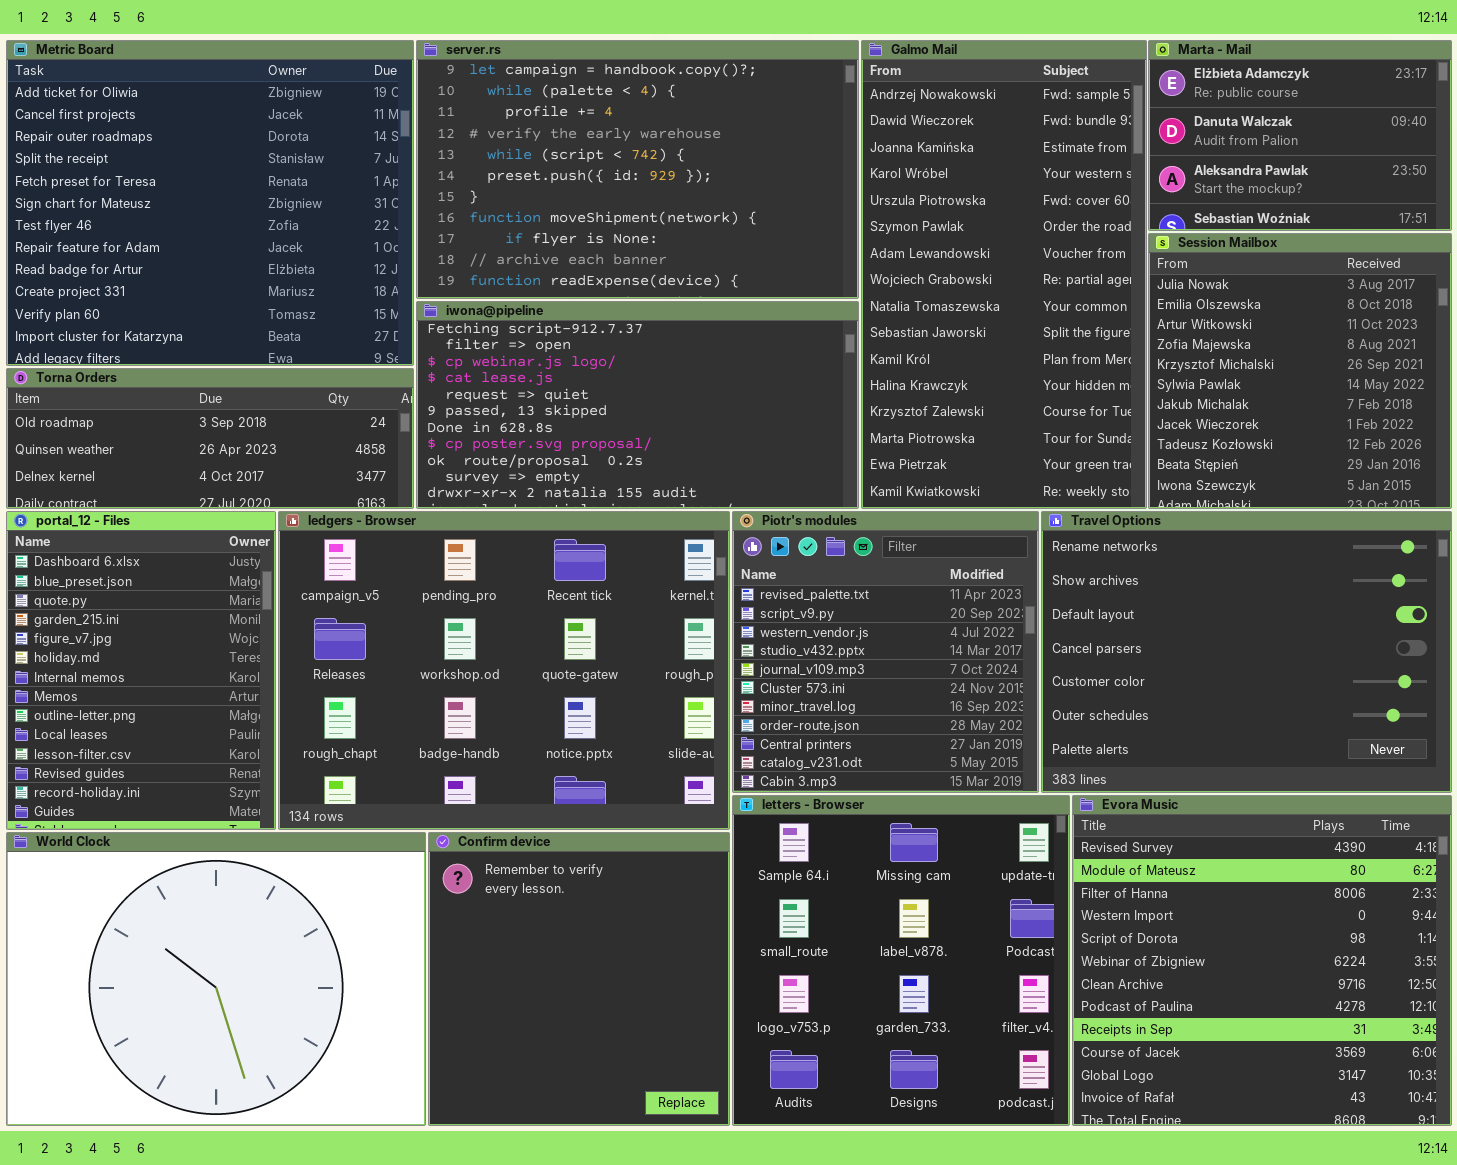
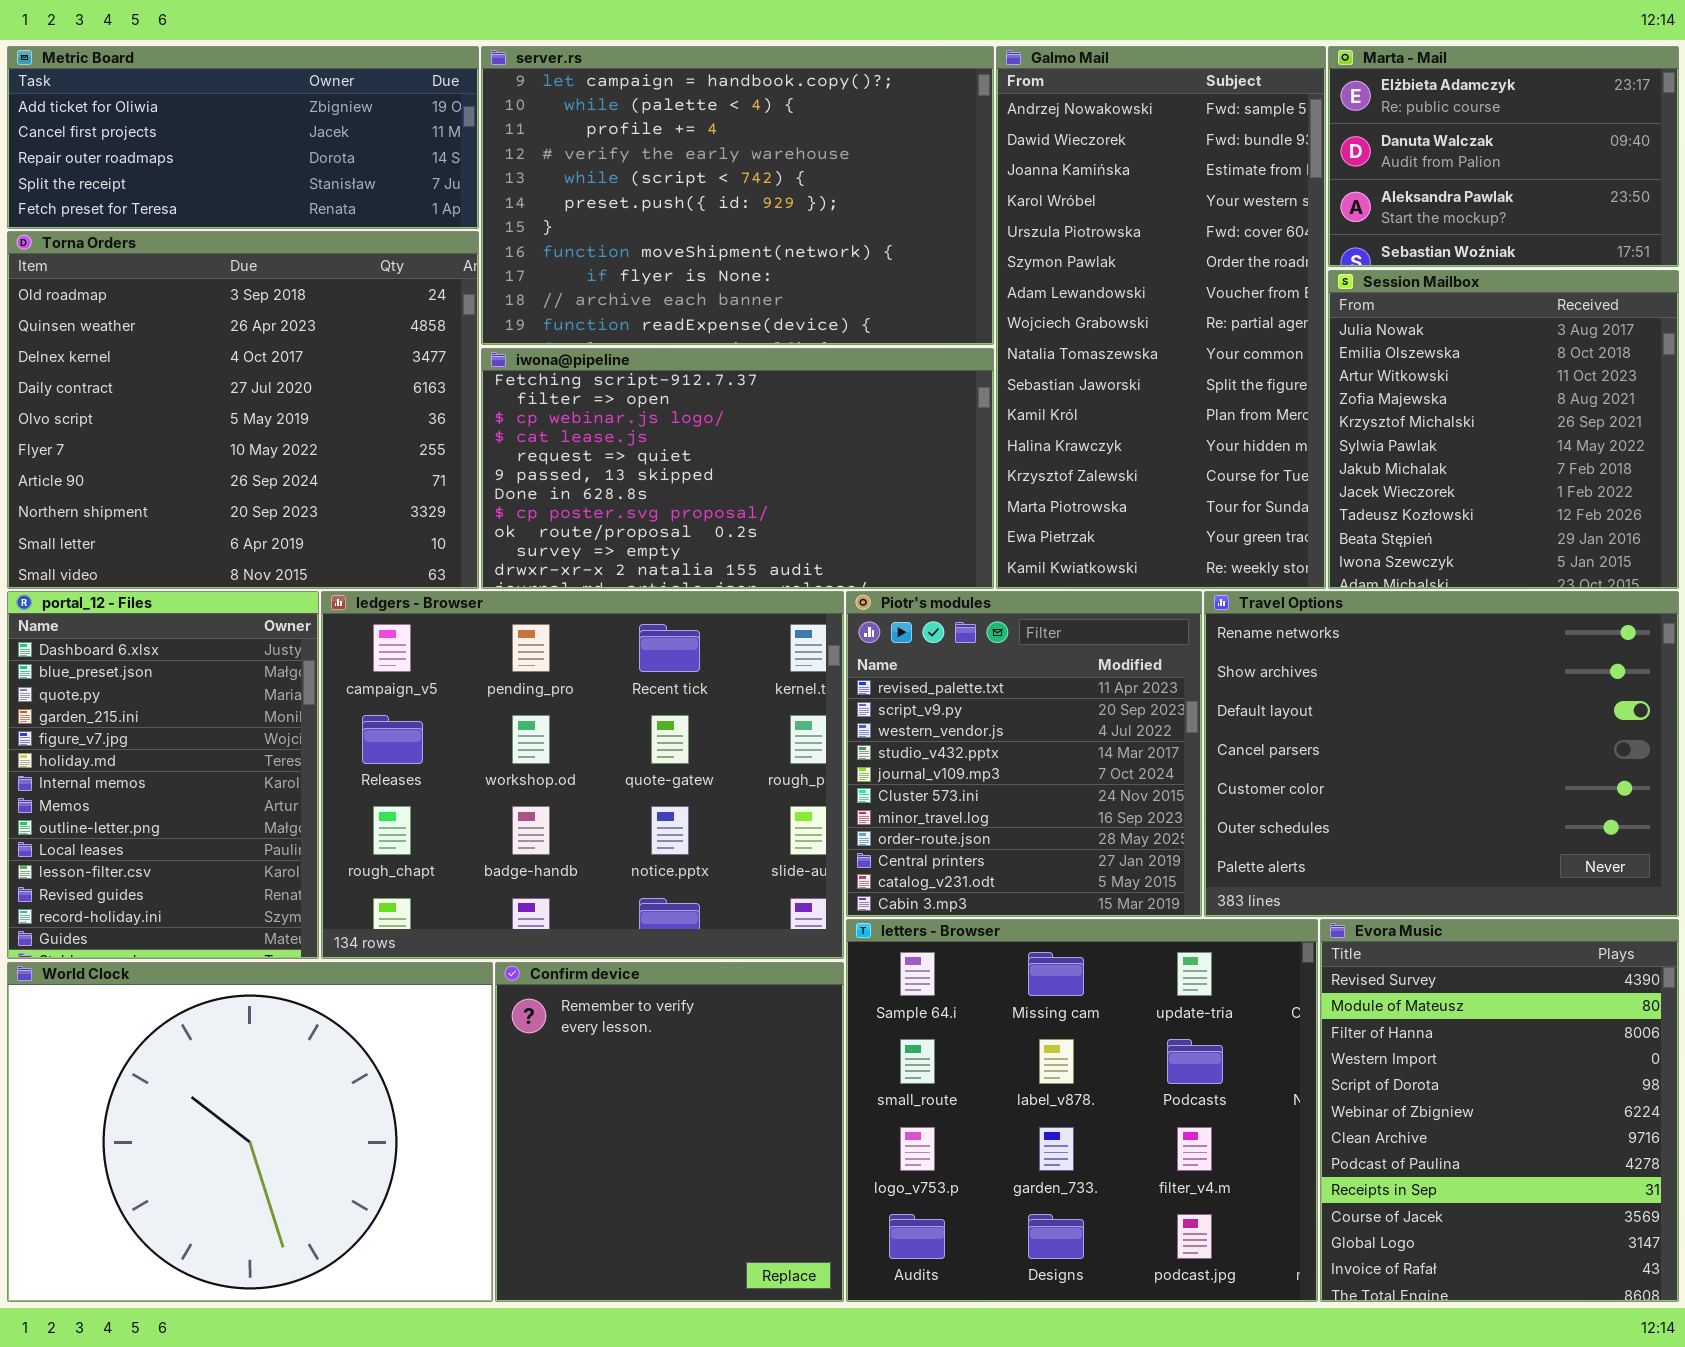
Metric Board: [6,40,414,366] -> [7,46,479,229], resized
Torna Orders: [6,368,414,509] -> [7,231,479,589], resized
letters - Browser: [732,795,1070,1126] -> [846,919,1318,1302], resized
Evora Music: [1072,795,1452,1126] -> [1320,919,1679,1302], resized

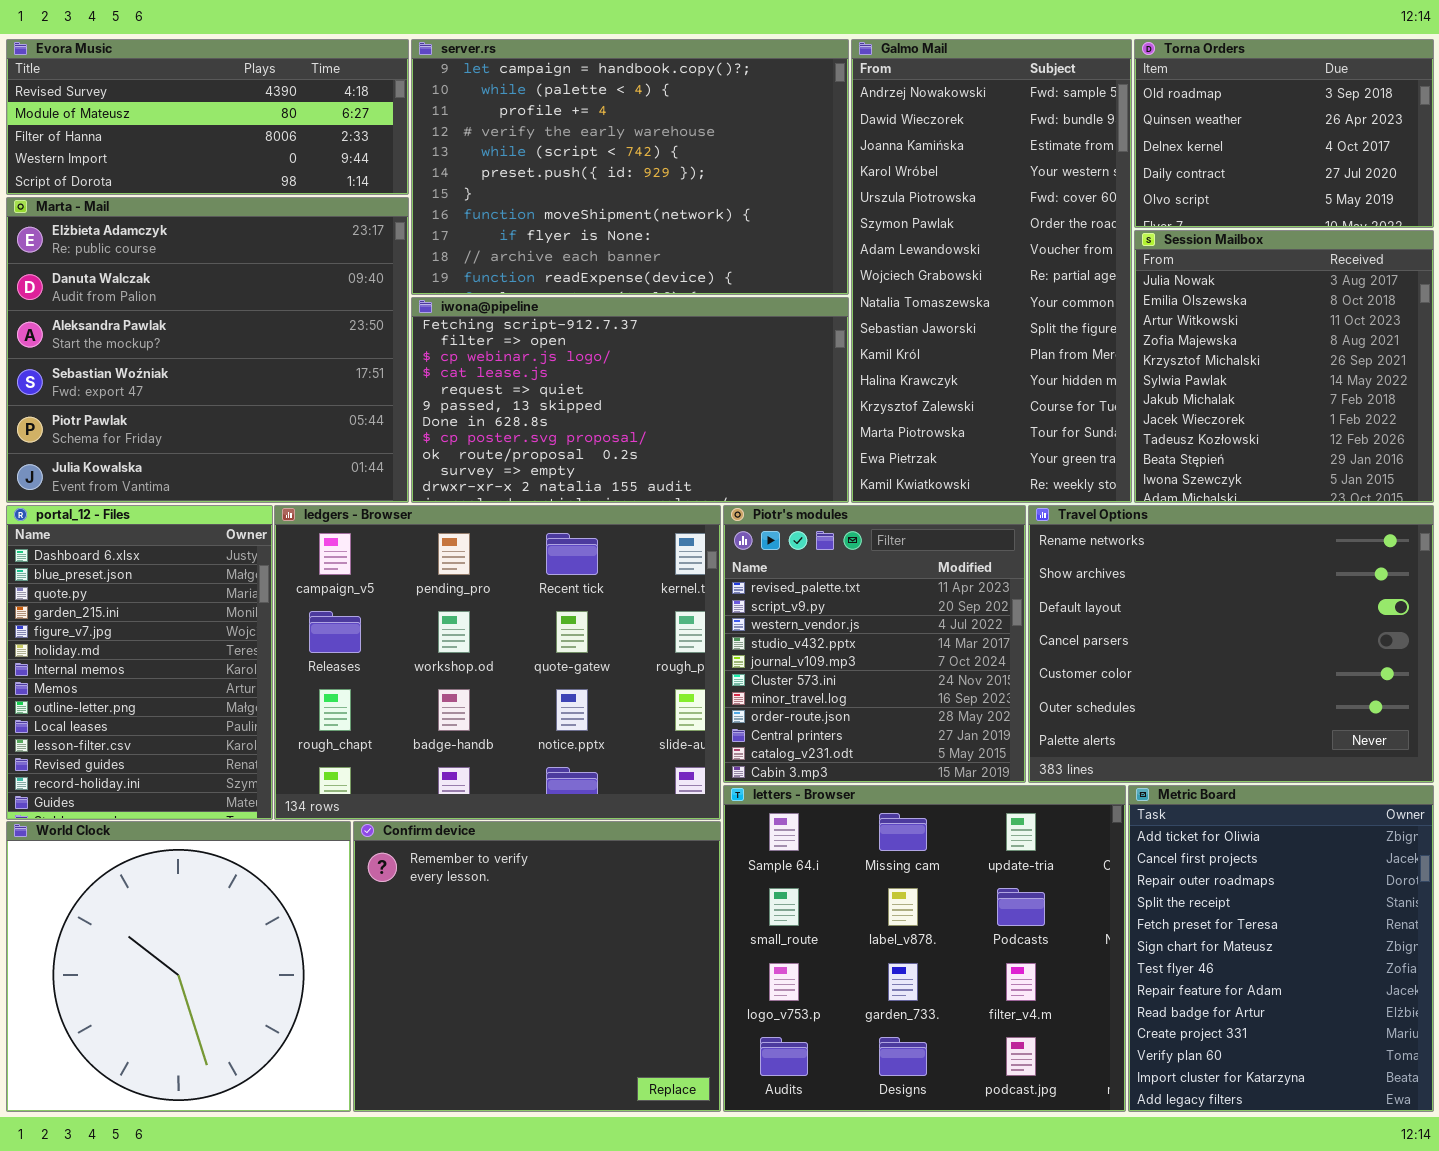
Metric Board: [7,46,479,229] -> [1128,785,1434,1112], moved, resized
Marta - Mail: [1328,46,1679,267] -> [6,197,409,503], moved, resized
Torna Orders: [7,231,479,589] -> [1134,39,1434,228], moved, resized
Evora Music: [1320,919,1679,1302] -> [6,39,409,195], moved, resized
World Clock: [7,962,493,1302] -> [6,821,351,1112], resized
Confirm device: [495,962,844,1302] -> [353,821,721,1112], resized

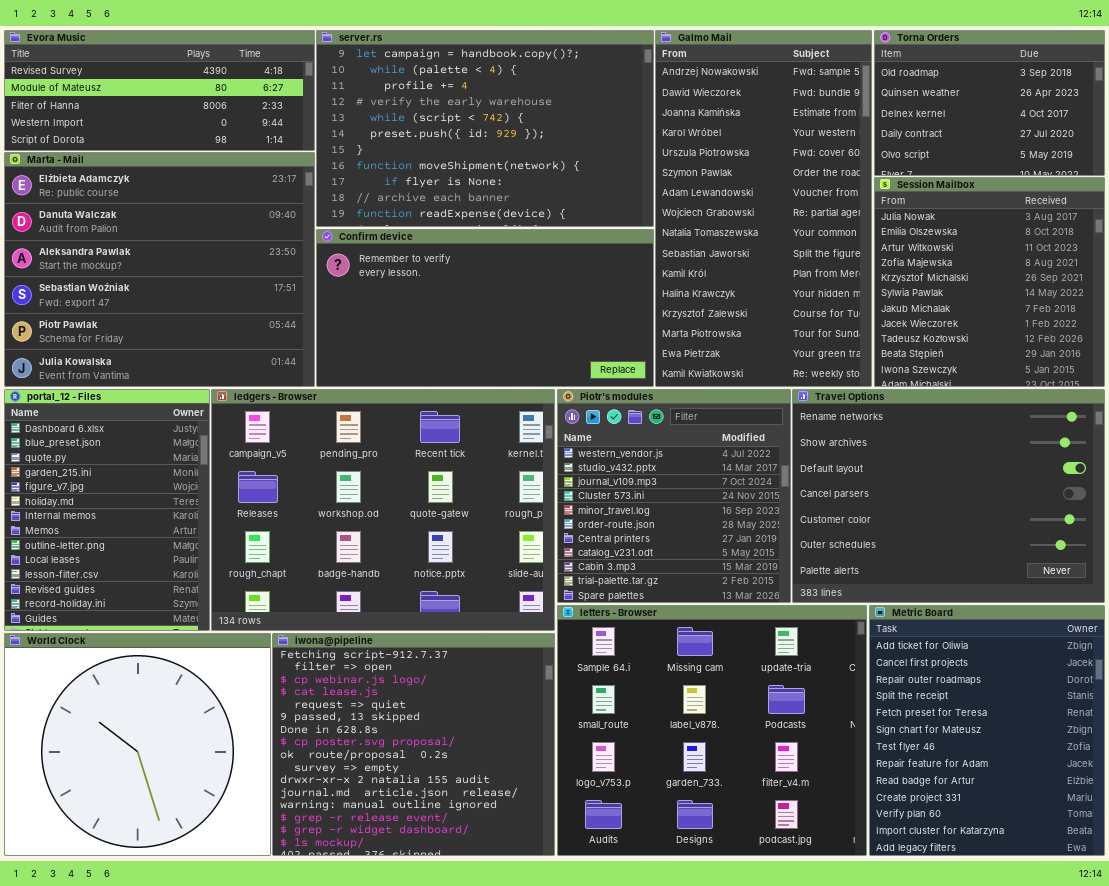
iwona@pipeline: [411,297,849,503] -> [272,633,555,856], moved, resized
Piotr's modules: [723,505,1026,783] -> [557,389,791,603], scrolled down 2 rows
Confirm device: [353,821,721,1112] -> [316,229,654,387], moved, resized

